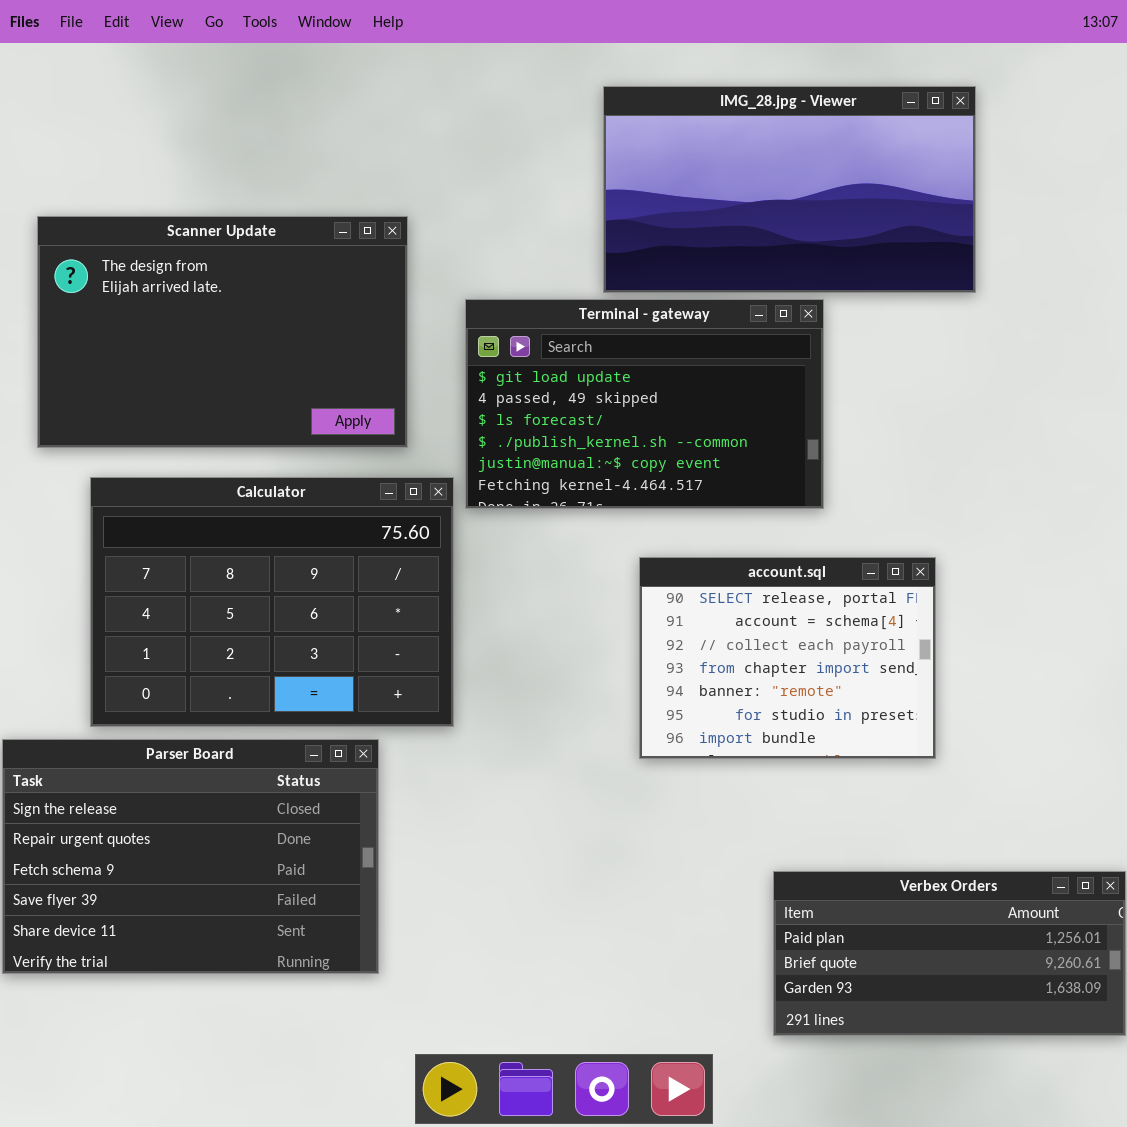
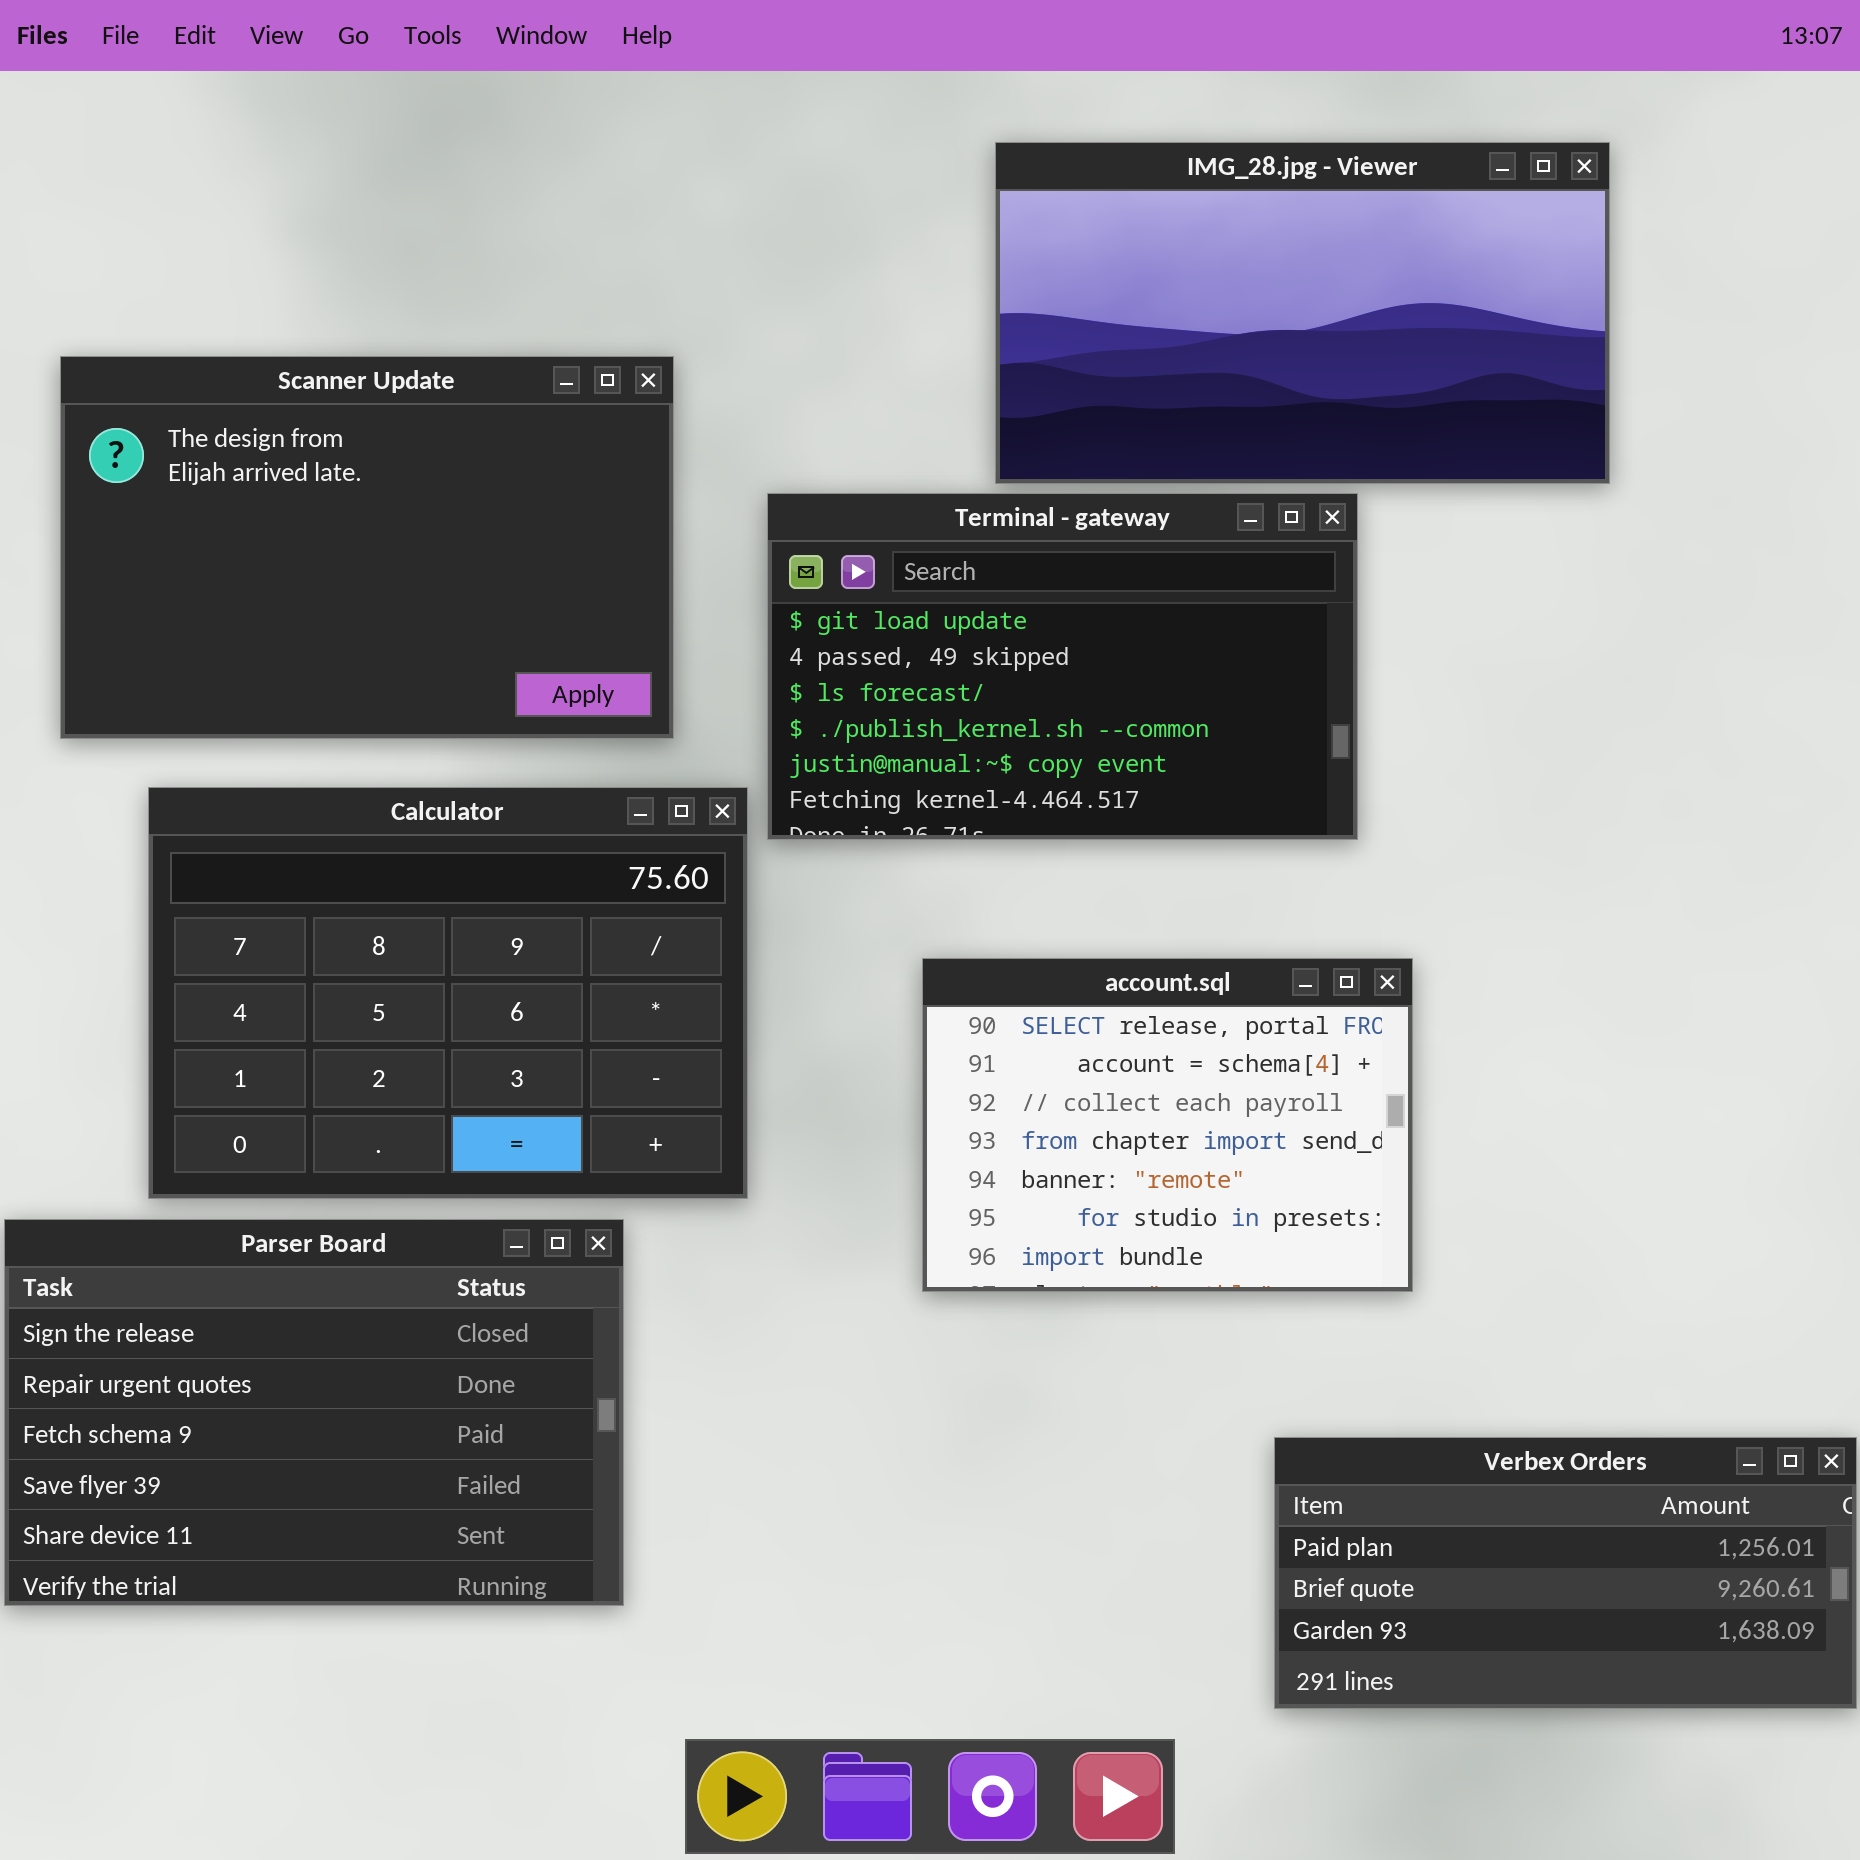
account.sql: [639,557,936,759] -> [922,958,1413,1292], moved

